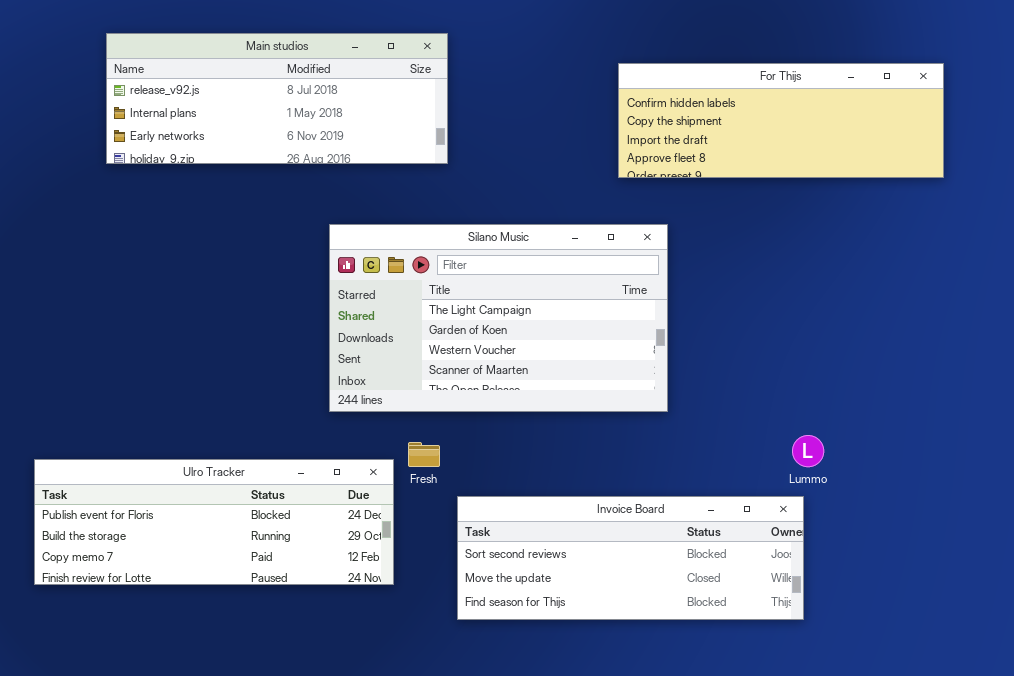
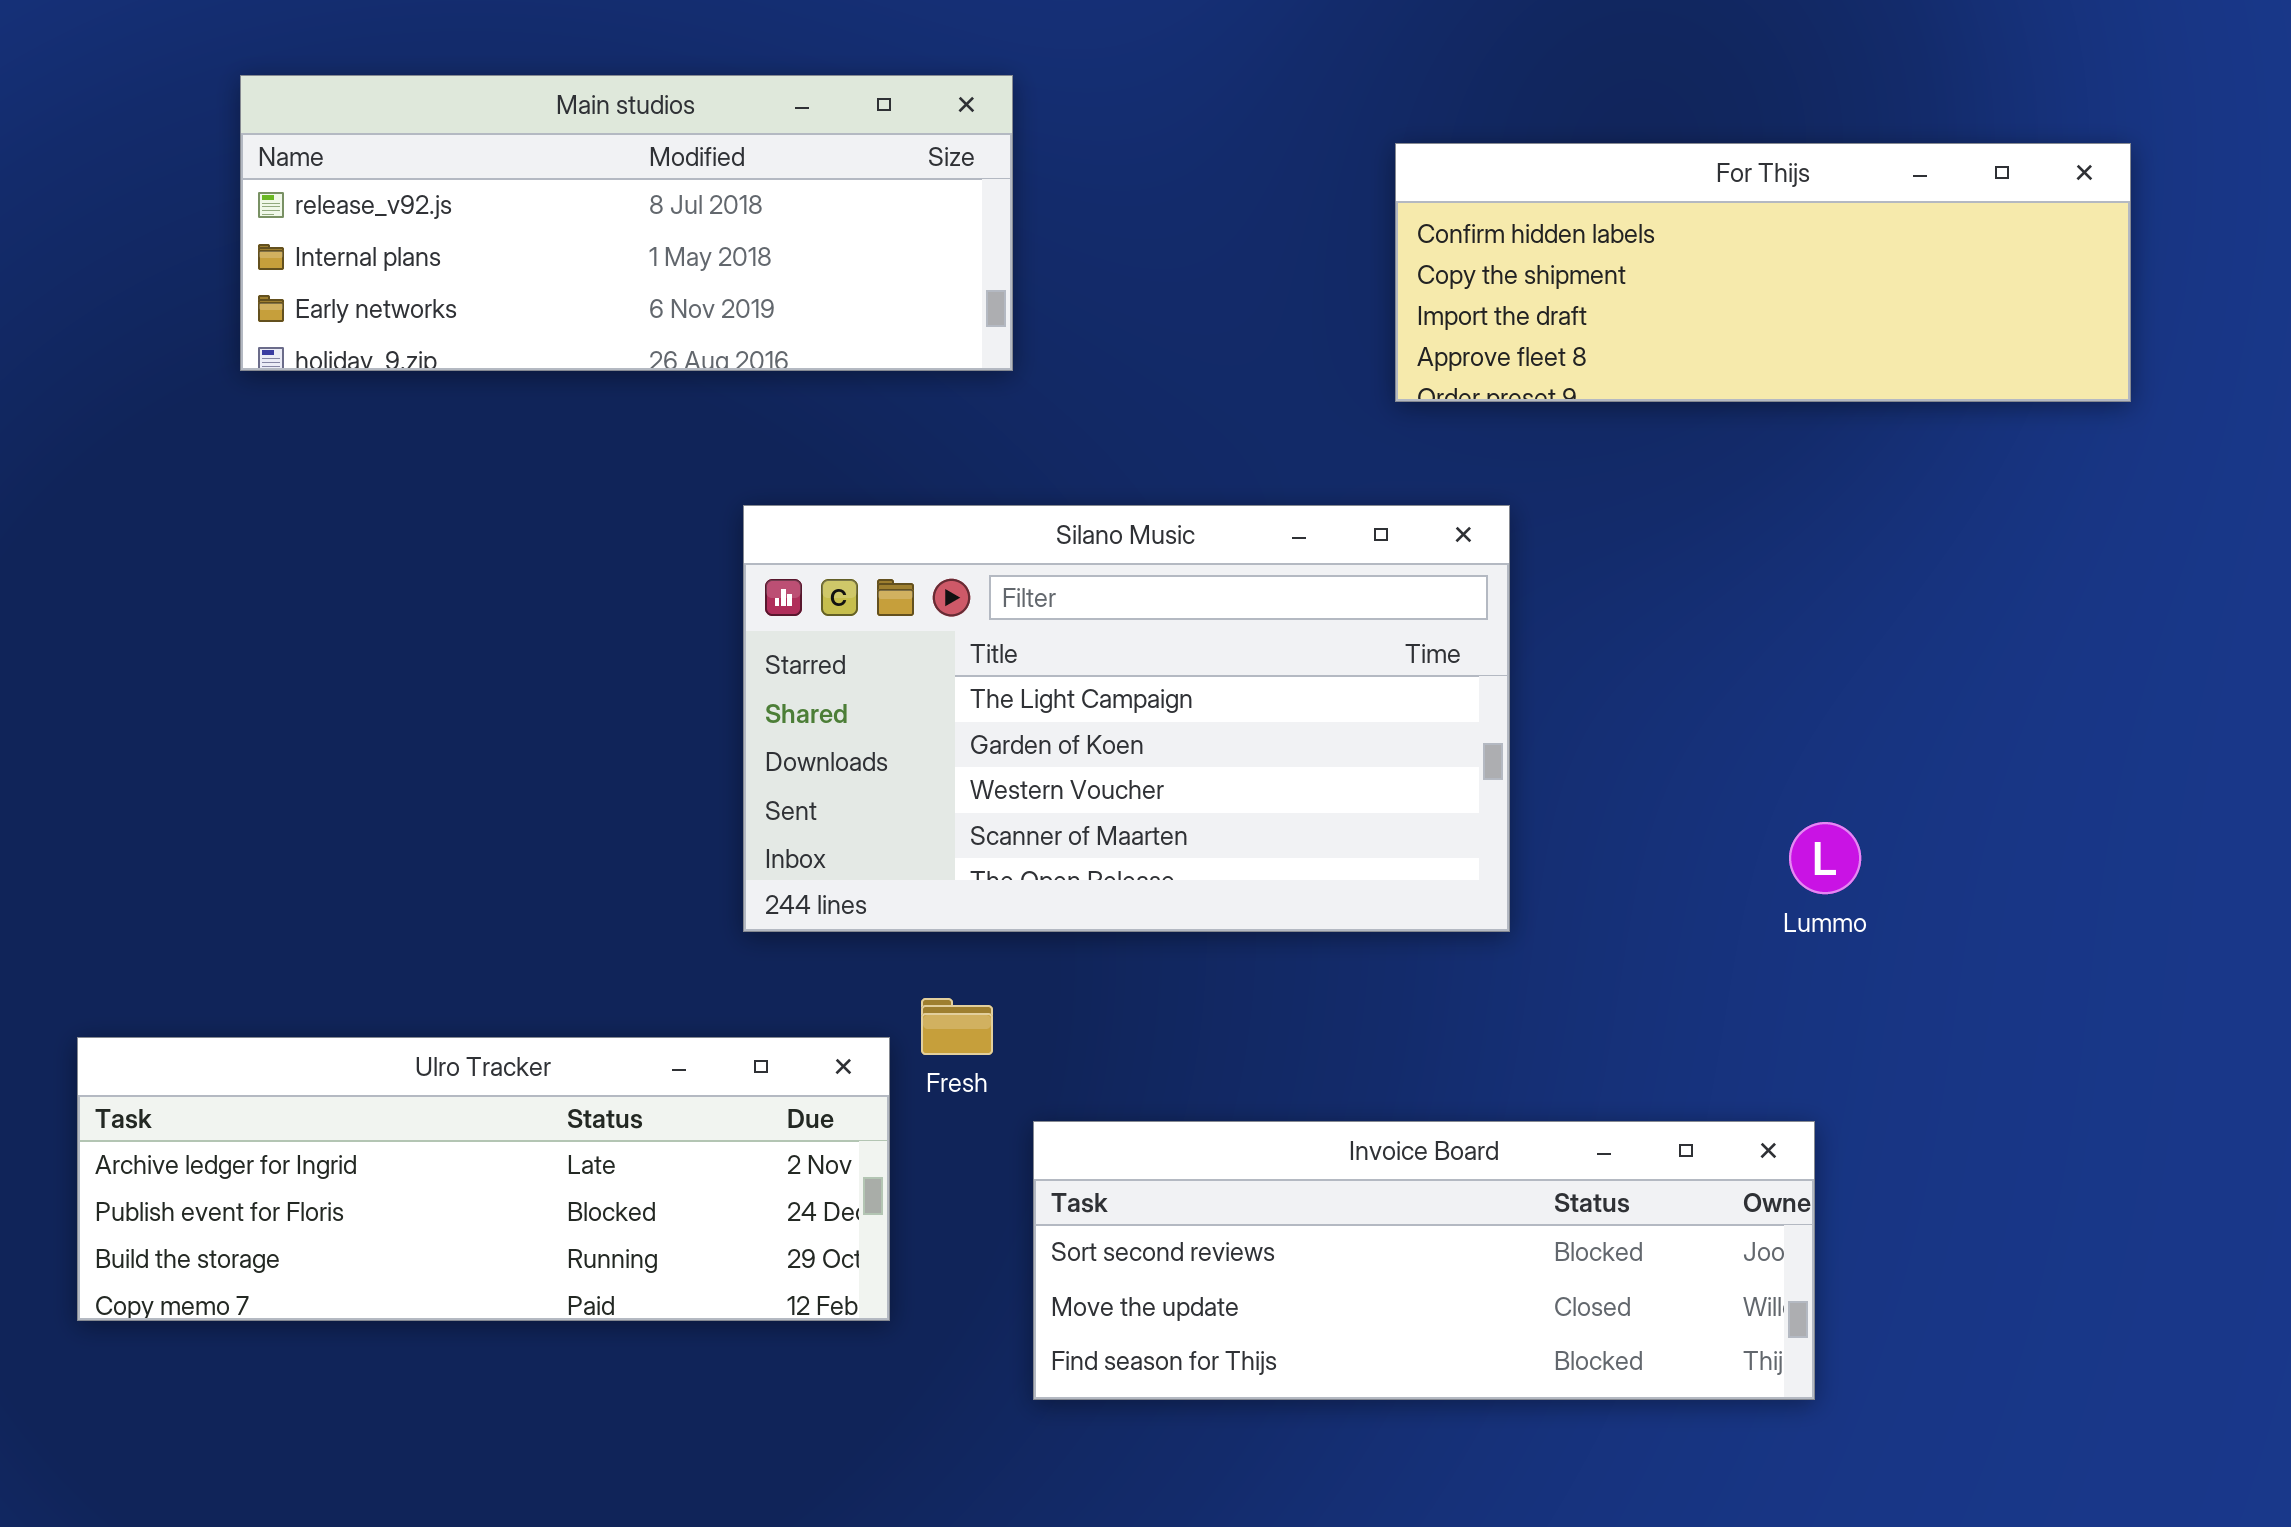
Lummo: [792,435,824,467] -> [1789,822,1861,894], moved
Ulro Tracker: [34,459,394,585] -> [77,1037,890,1321], scrolled up 1 row

